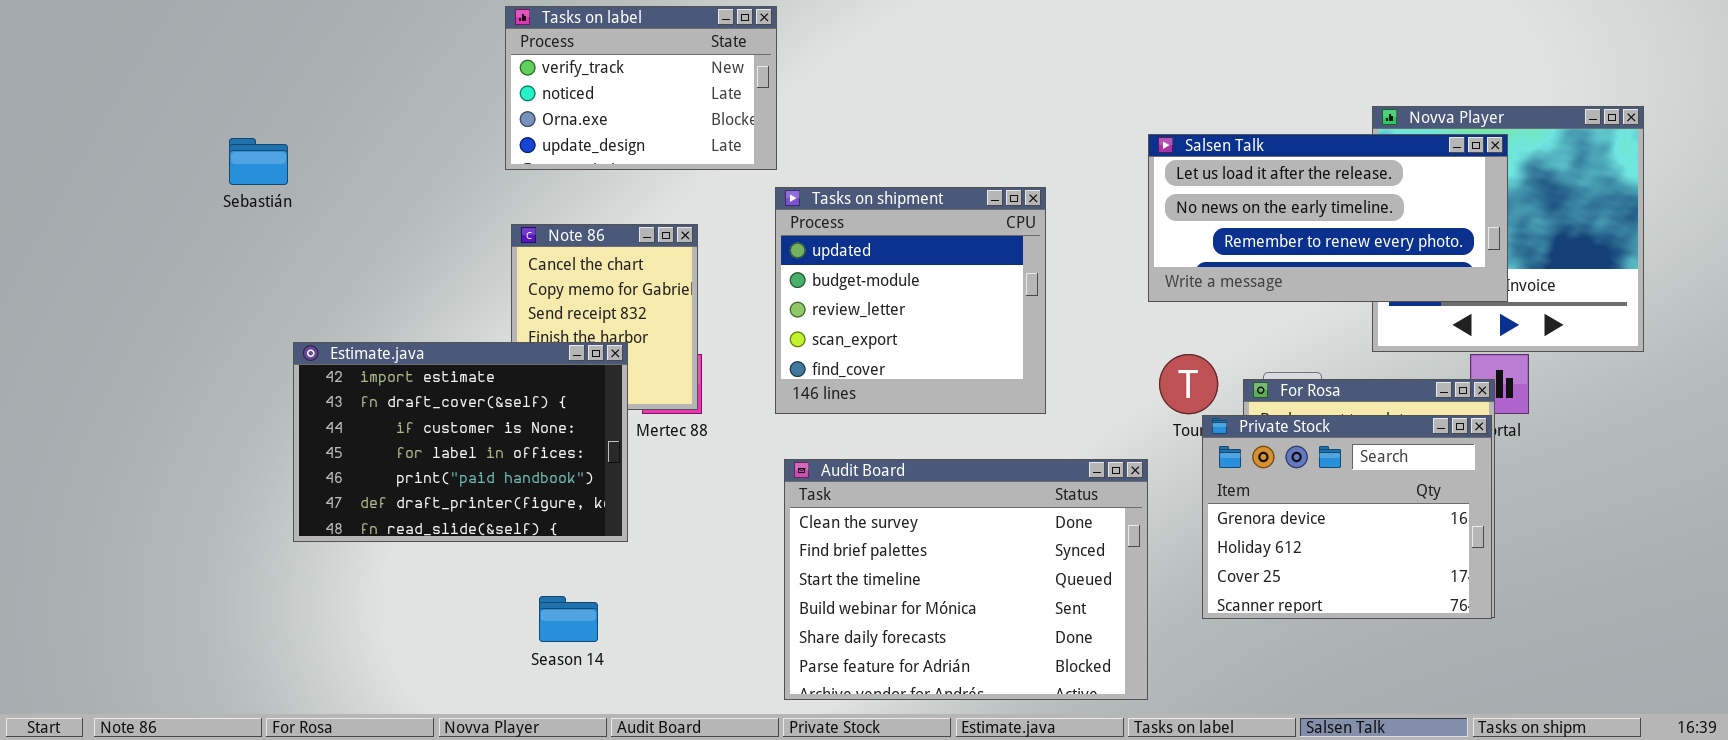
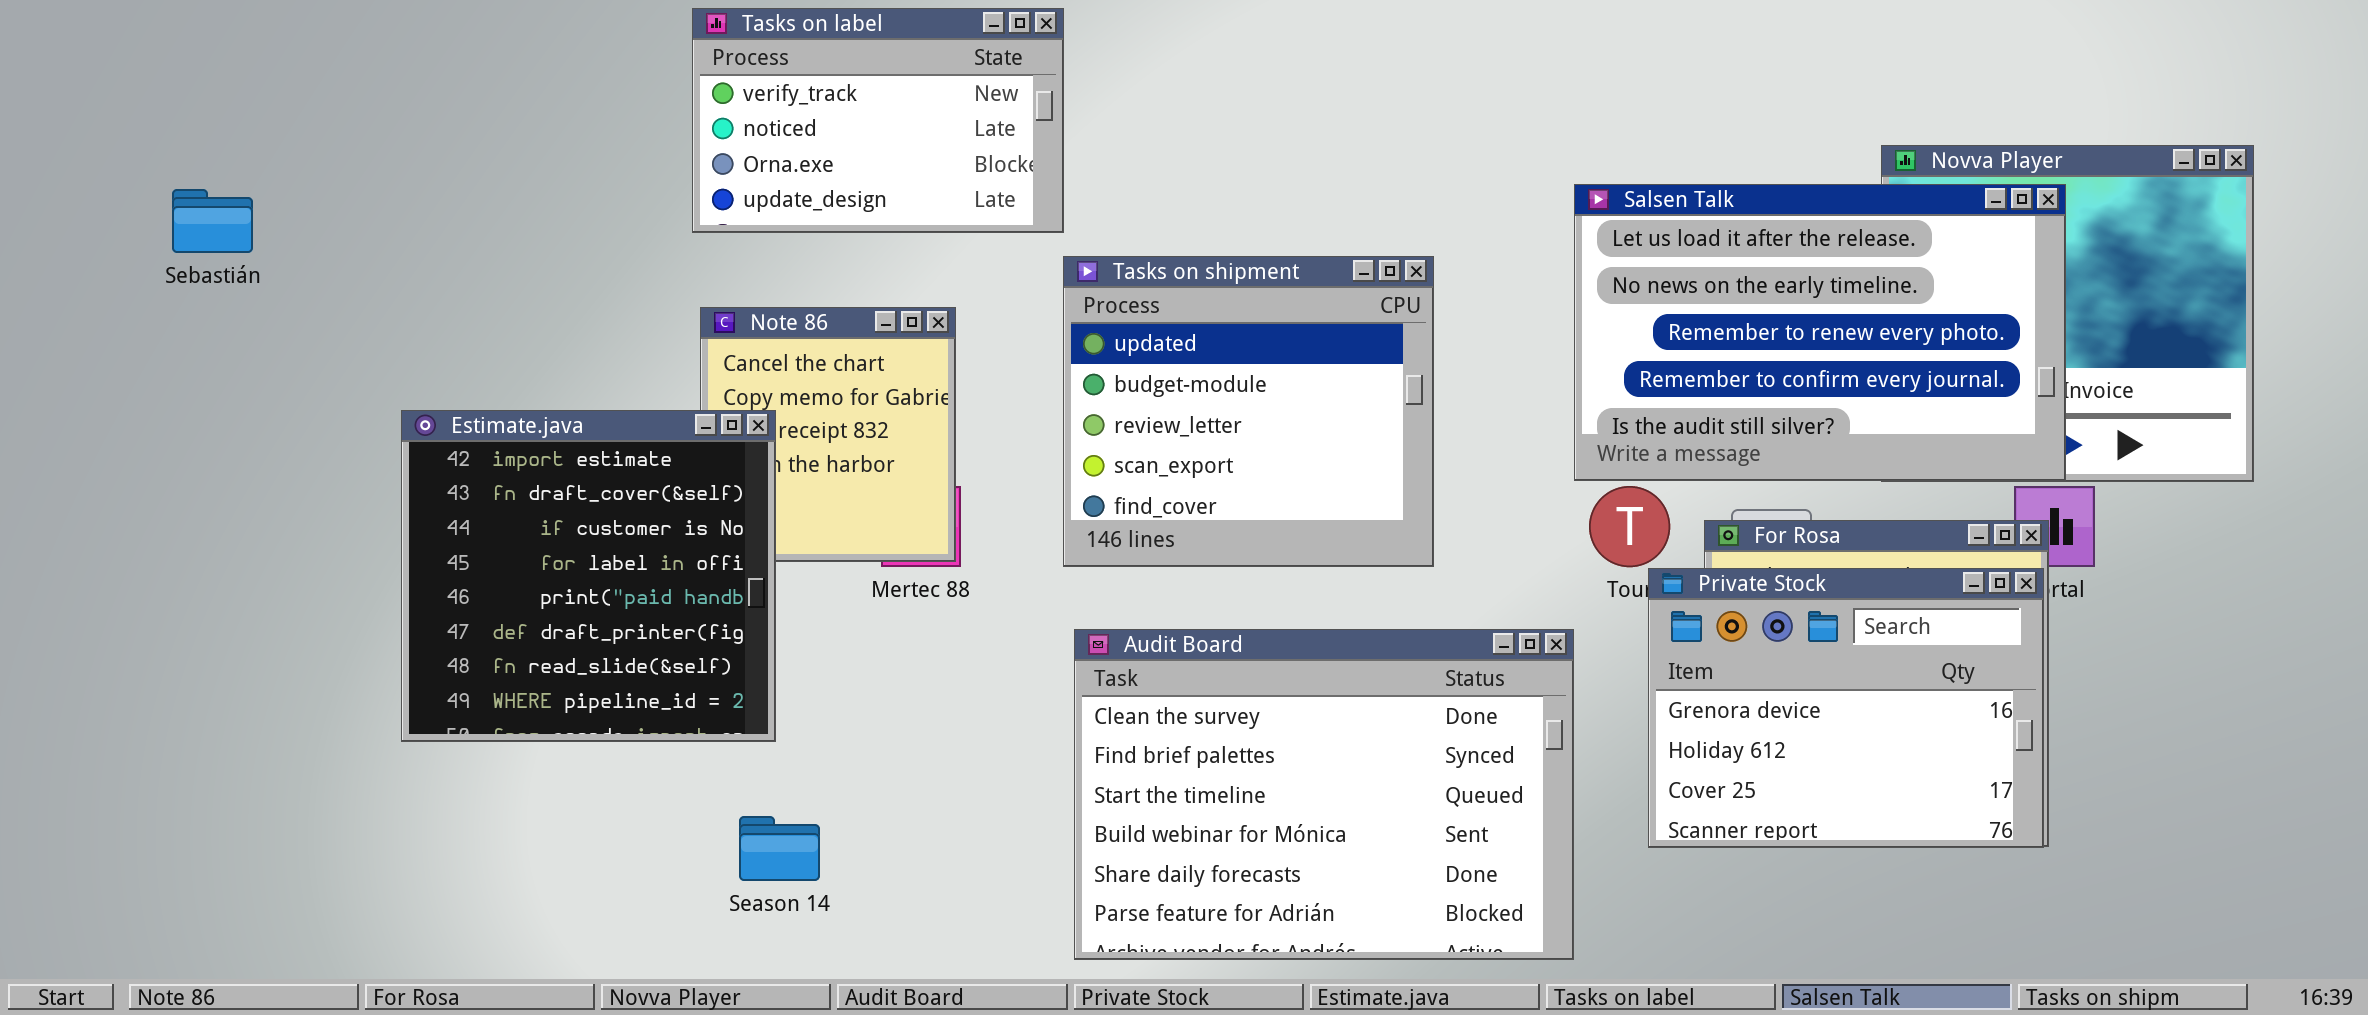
Salsen Talk: [1148,134,1508,302] -> [1574,184,2066,481], resized
Sebastián: [229,138,288,185] -> [172,189,253,253], moved
Estimate.java: [293,342,628,542] -> [401,410,776,742], resized

